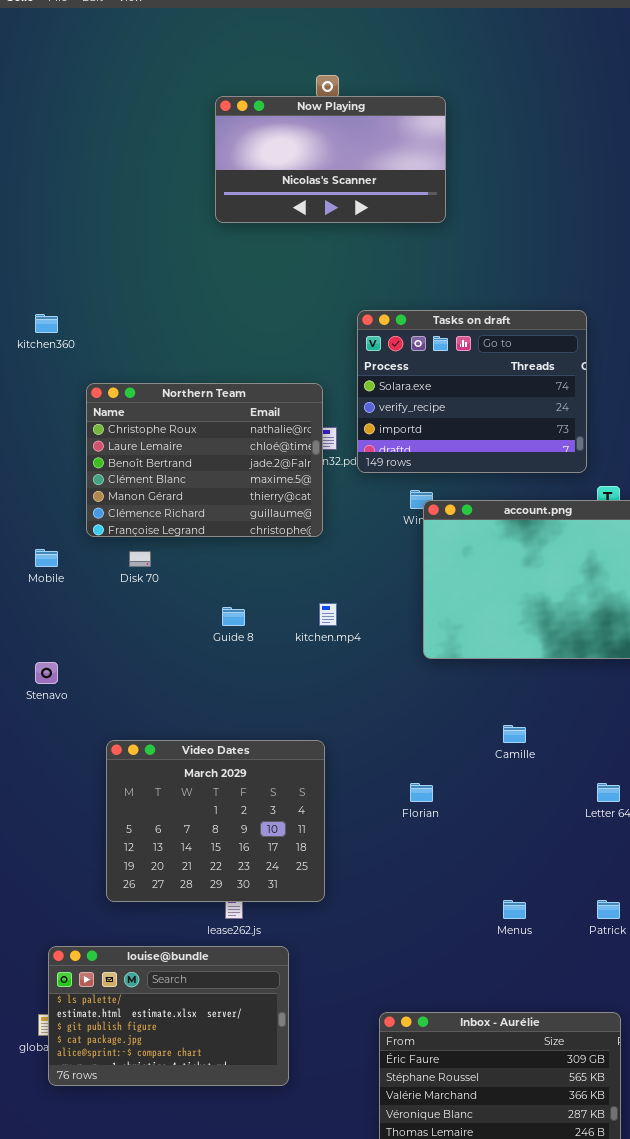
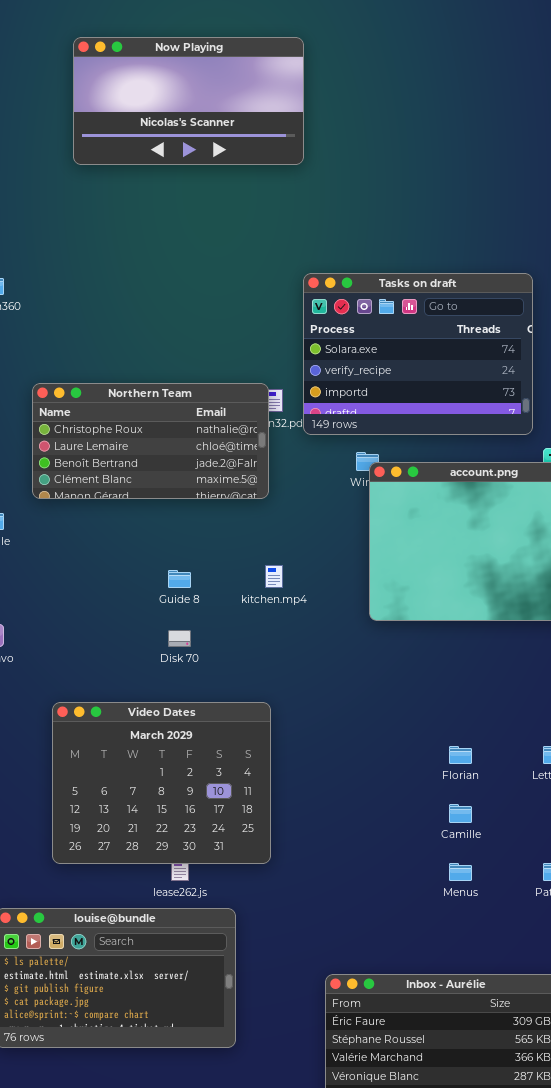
Now Playing: [215,96,446,223] -> [73,37,304,165], moved
Northern Team: [86,383,323,537] -> [32,383,269,499], resized
Disk 70: [129,551,151,567] -> [168,630,191,647], moved
Camille: [503,725,526,743] -> [449,804,472,823], moved
Florian: [410,783,433,802] -> [449,746,472,764], moved

